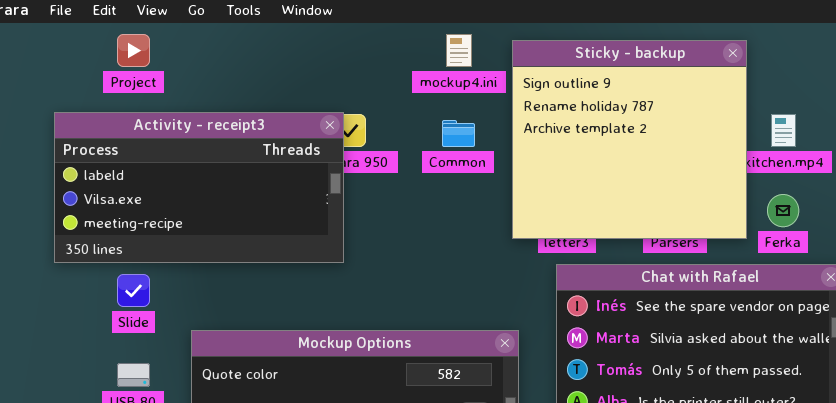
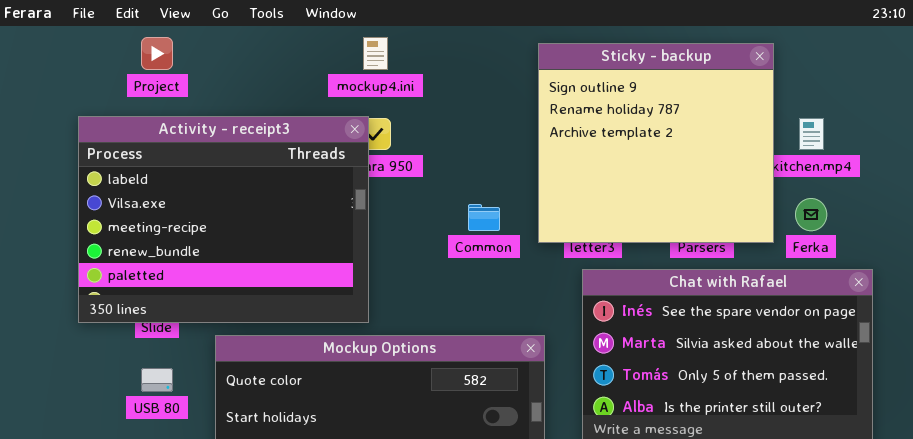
mockup4.ini: [446,34,472,67] -> [363,37,388,70], moved
Activity - receipt3: [54,112,344,263] -> [78,116,369,323], resized
Common: [442,120,475,147] -> [468,204,500,231], moved

